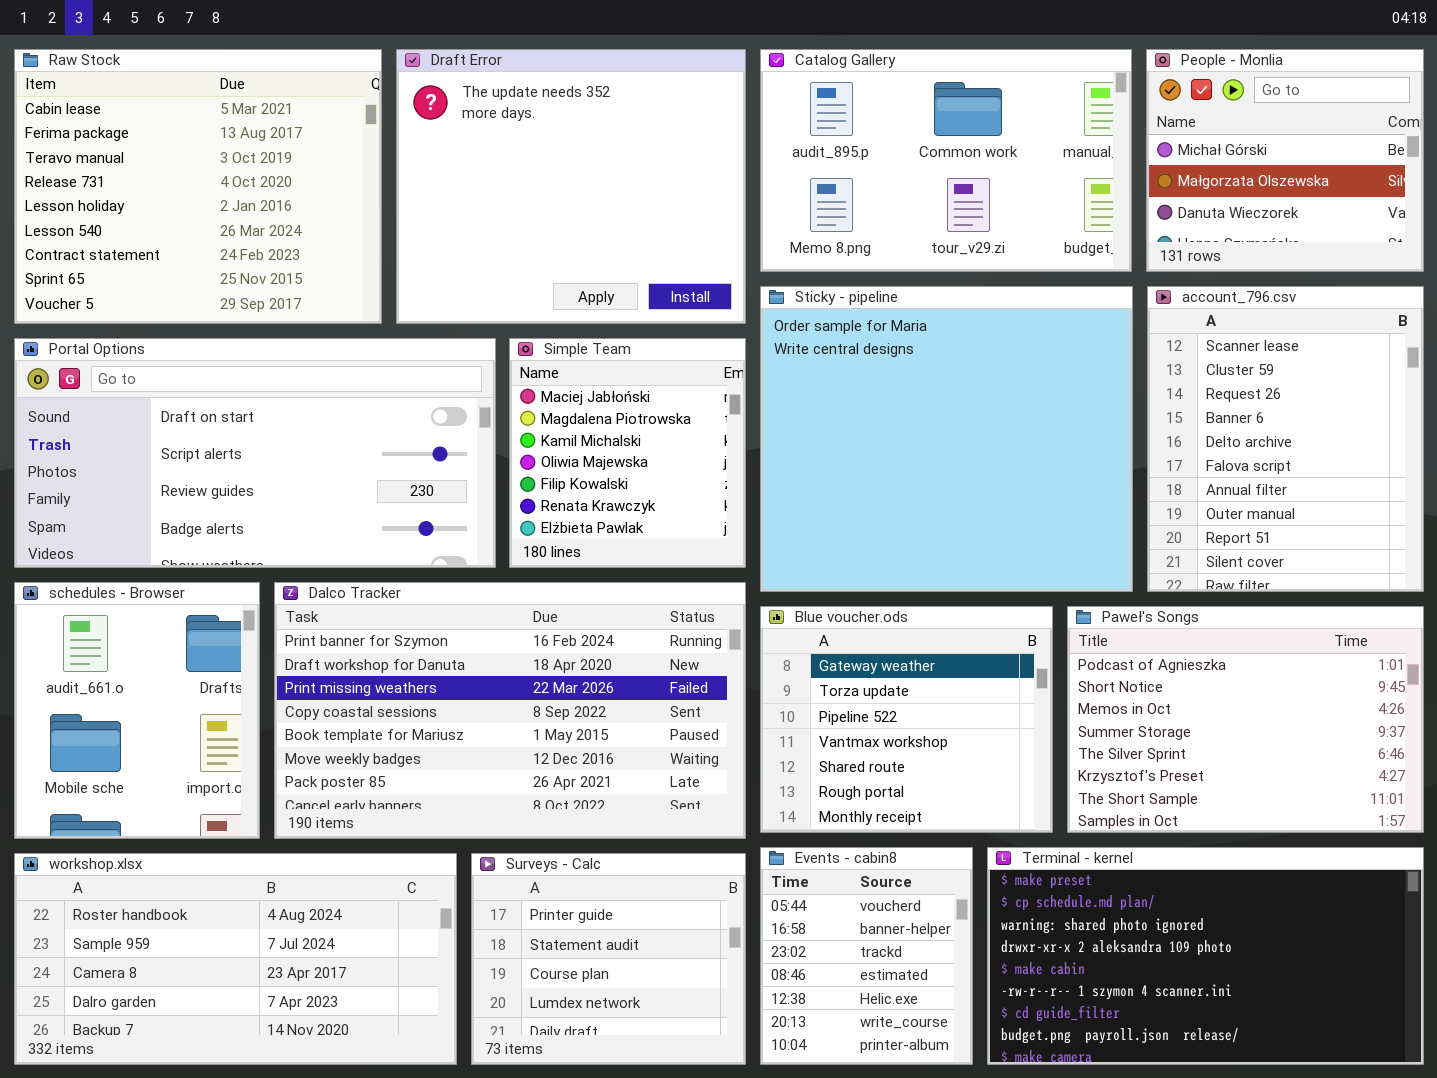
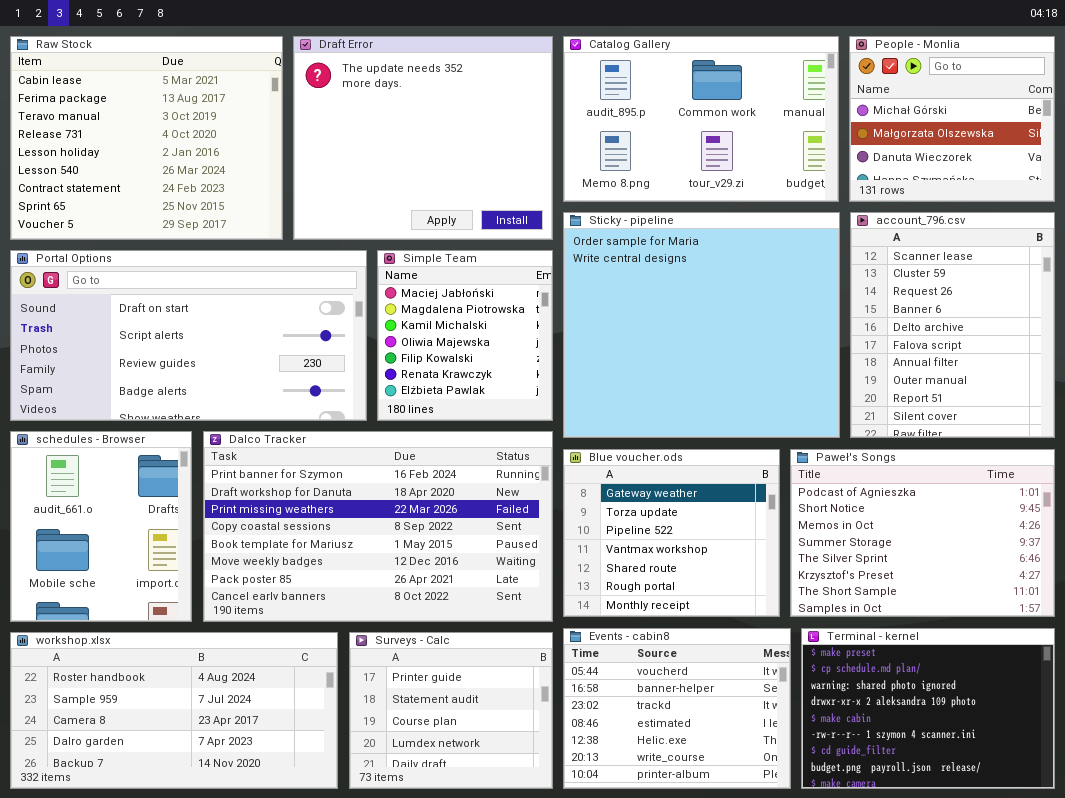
Events - cabin8: [760,847,973,1065] -> [563,628,791,789], resized
Terminal - kernel: [987,847,1424,1065] -> [801,628,1055,789], resized

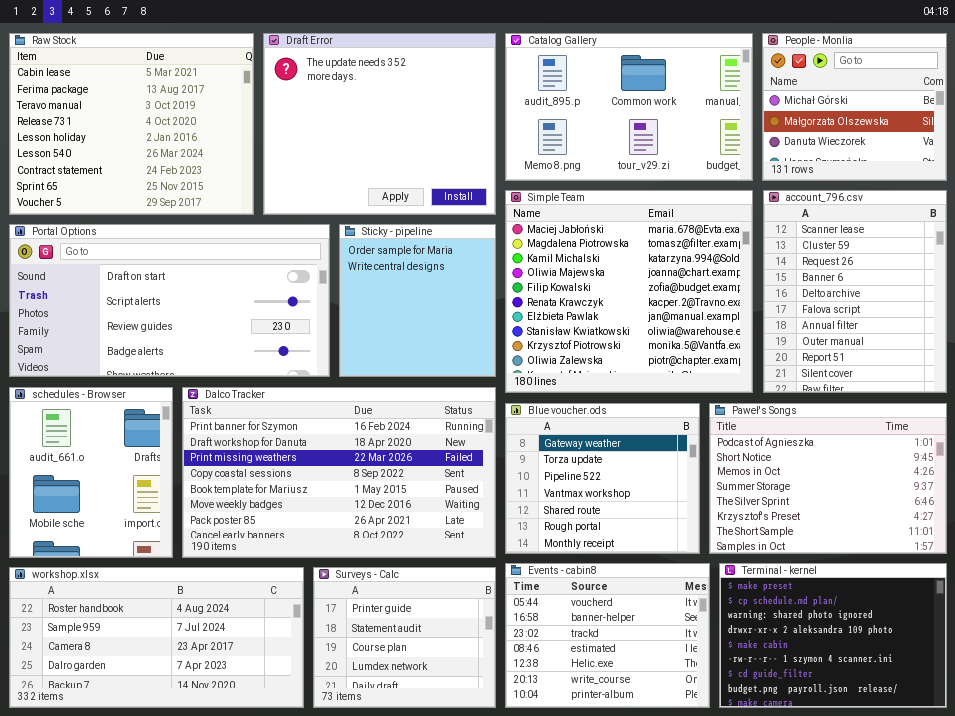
Sticky - pipeline: [563,212,840,438] -> [339,224,496,377], moved, resized
Simple Team: [377,250,553,421] -> [505,190,753,393], moved, resized

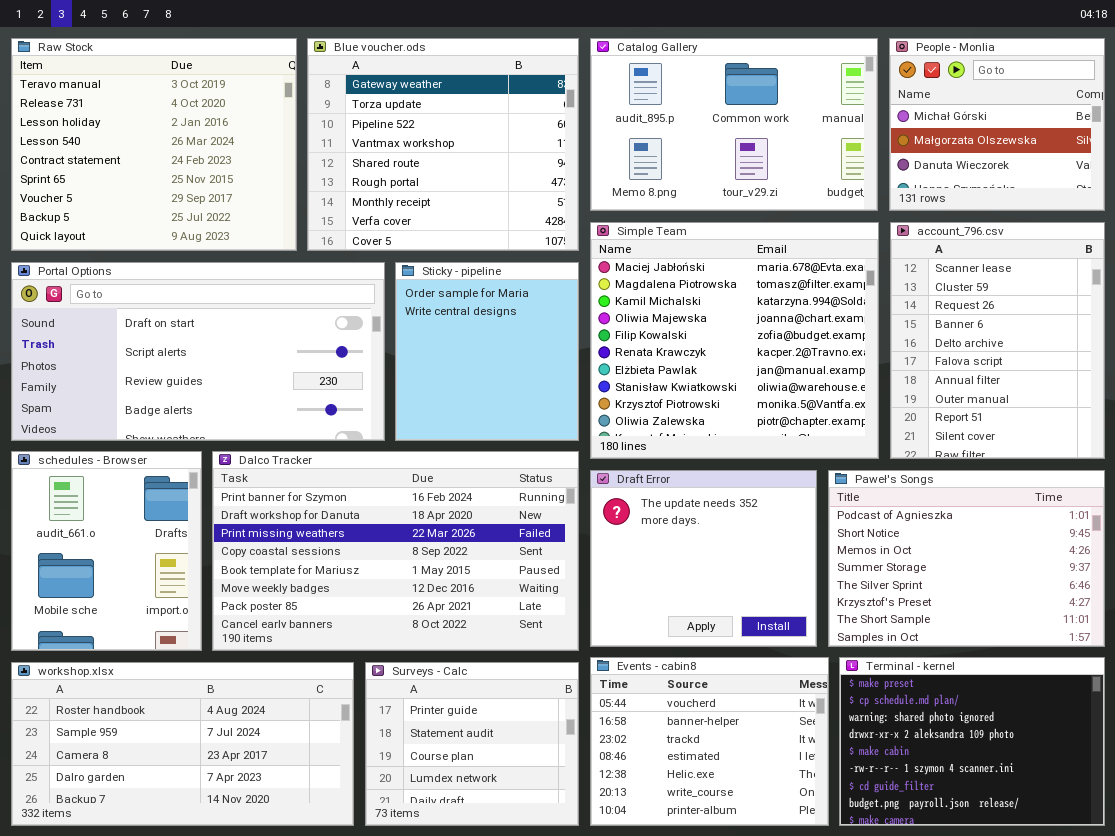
Raw Stock: [9,33,254,215] -> [11,38,297,251], scrolled down 2 rows
Draft Error: [263,33,496,215] -> [590,470,817,647], moved, resized
Blue voucher.ods: [505,403,700,554] -> [307,38,579,251], moved, resized

